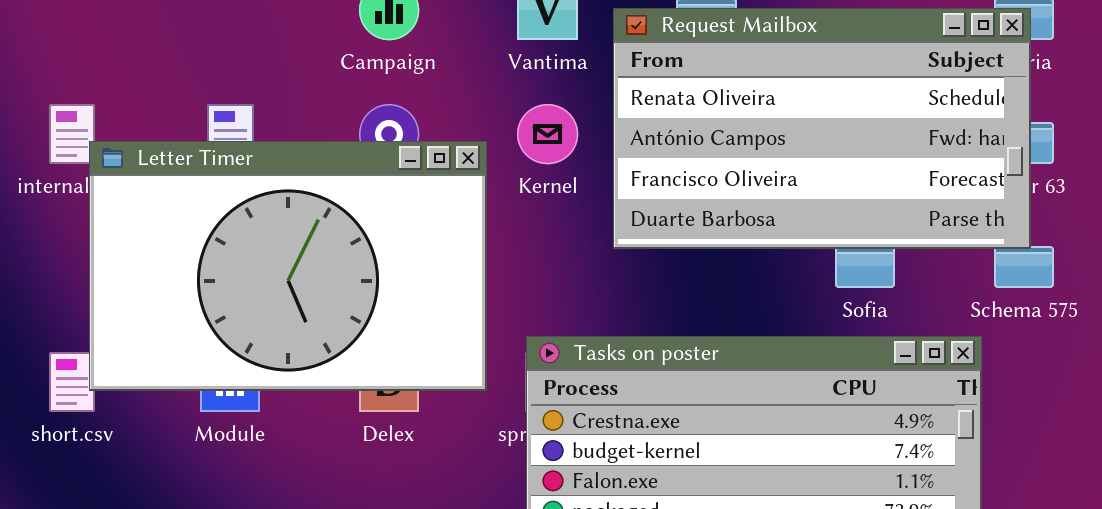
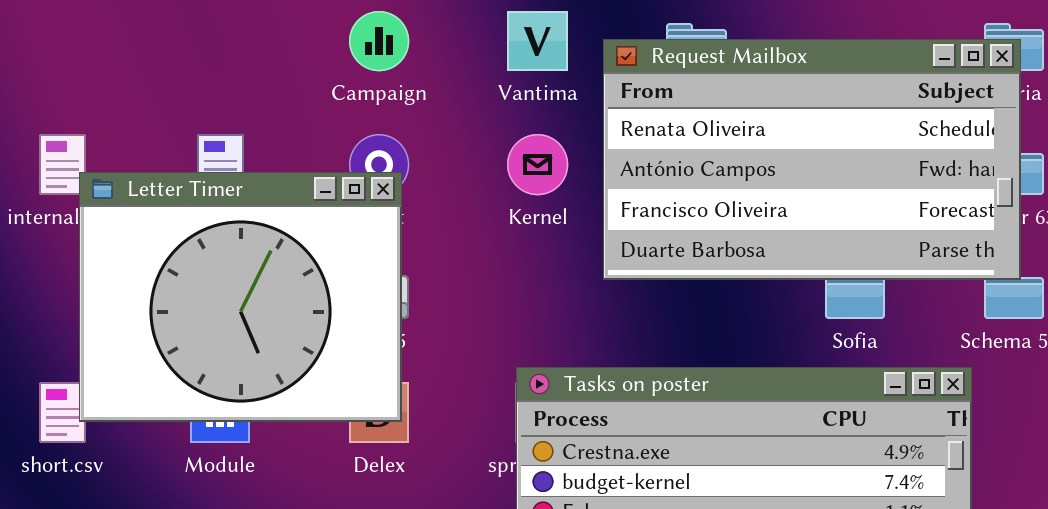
Letter Timer: [89,141,487,391] -> [79,172,402,422], resized

